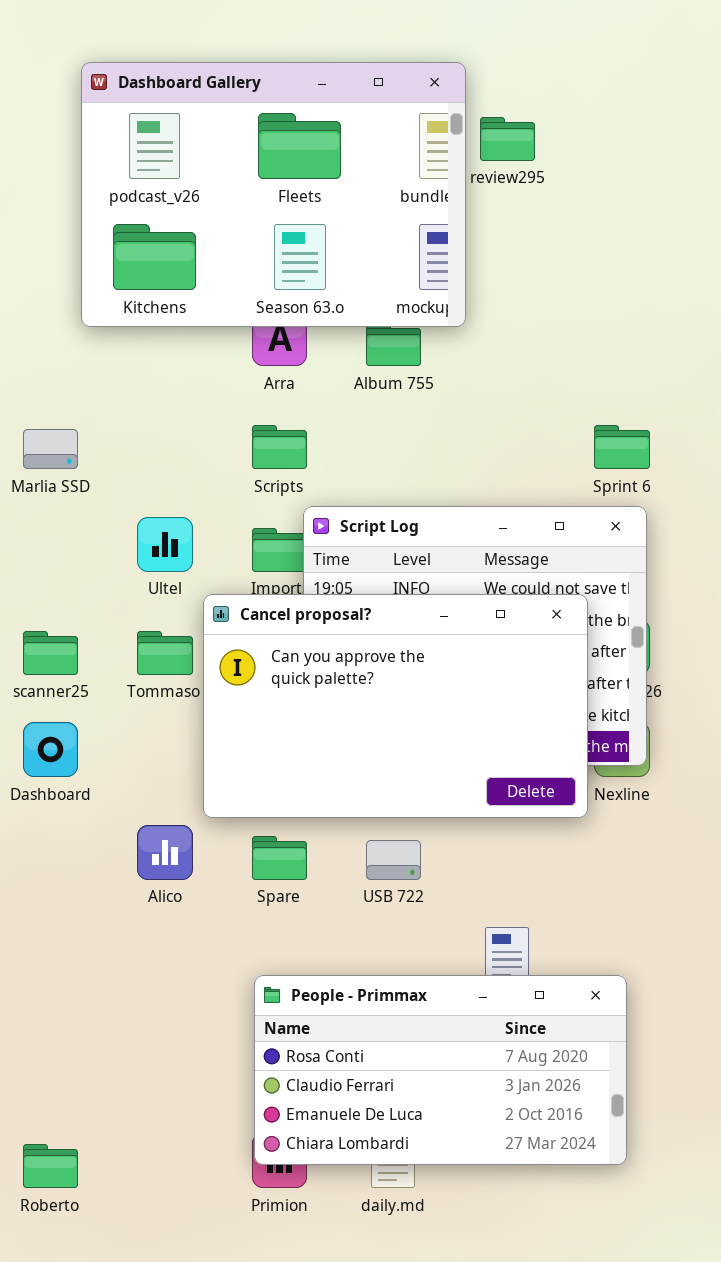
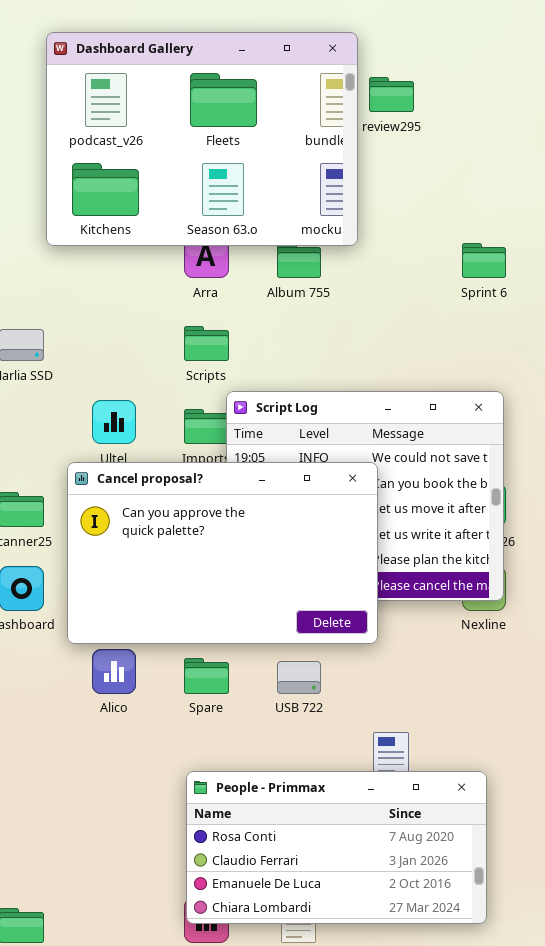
Sprint 6: [594,425,650,469] -> [462,243,506,278], moved
Cancel proposal?: [203,594,588,818] -> [67,462,378,644], moved

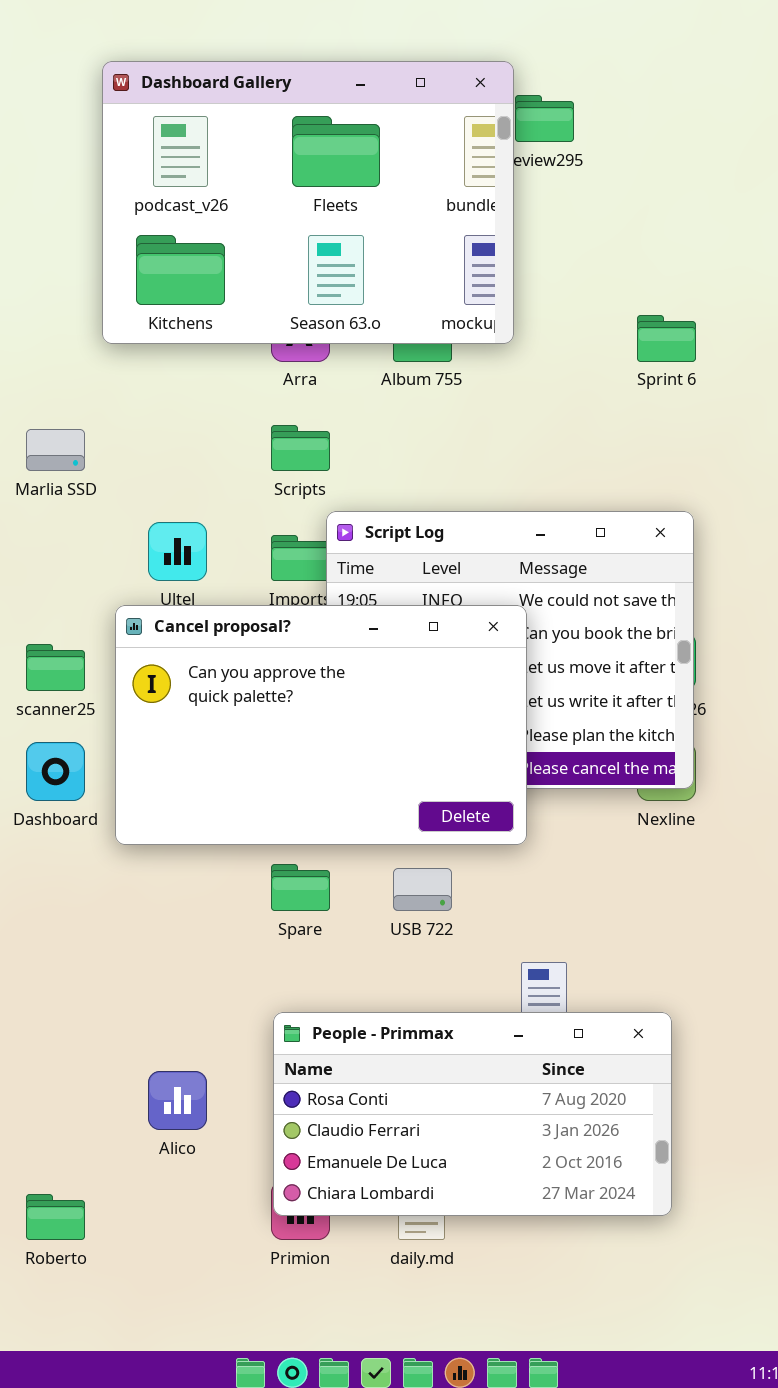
Dashboard Gallery: [46,32,358,246] -> [102,61,514,344], moved
Alico: [92,649,136,694] -> [148,1071,207,1130], moved

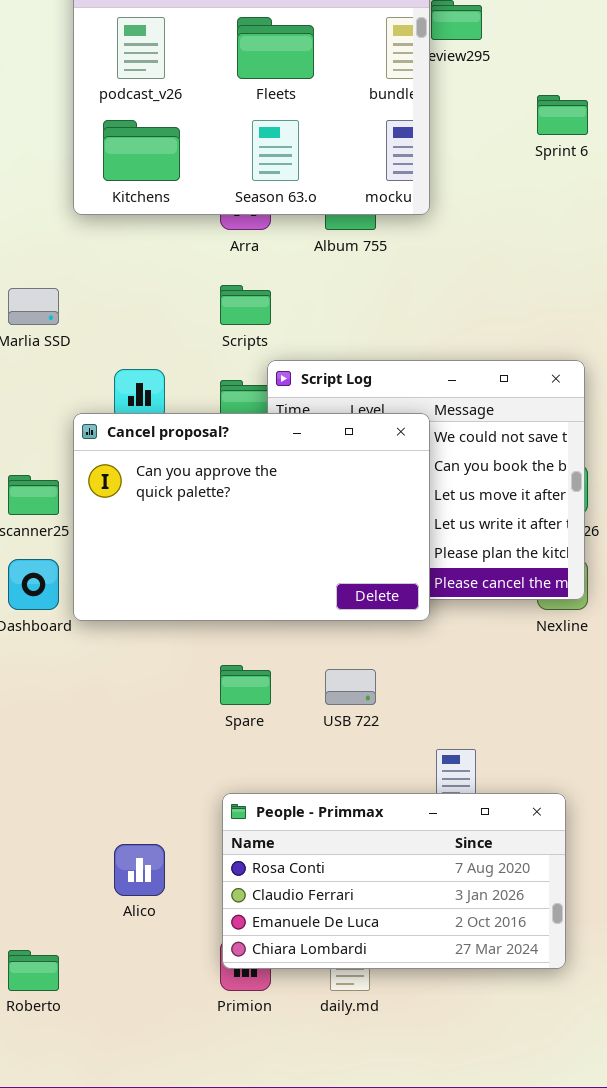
Sprint 6: [637,315,696,362] -> [537,95,588,135], moved
Cancel proposal?: [115,605,527,845] -> [73,413,430,621], moved

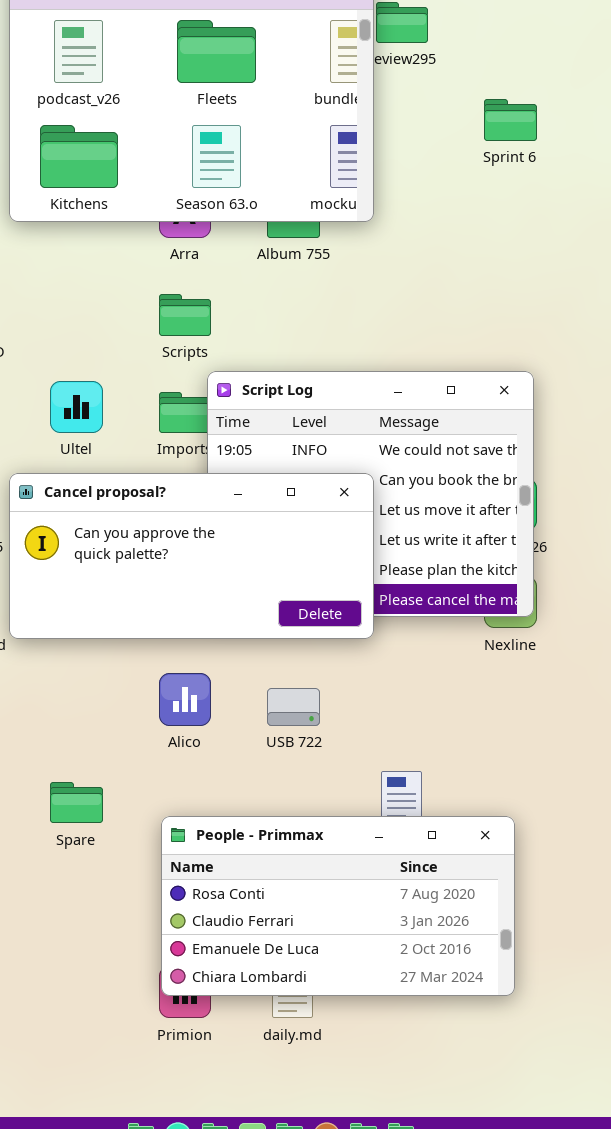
Cancel proposal?: [73,413,430,621] -> [9,473,374,639], resized
Spare: [220,665,271,705] -> [50,782,103,823], moved
Alico: [114,844,165,896] -> [159,673,211,726], moved

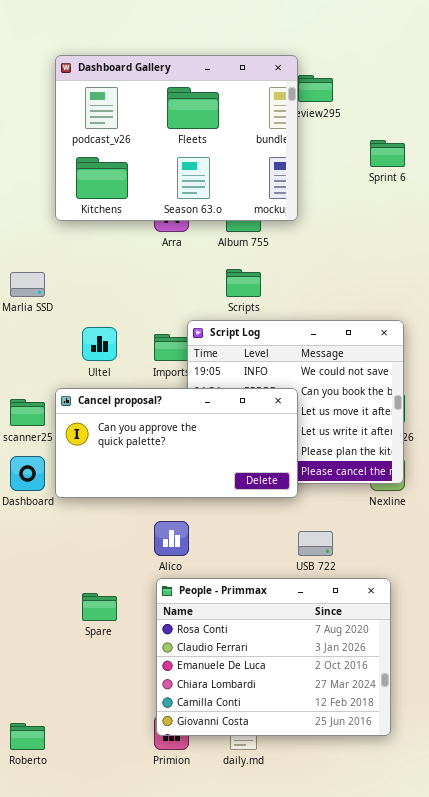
Scripts: [159,294,211,336] -> [226,269,261,297], moved
USB 722: [267,688,320,726] -> [298,531,333,556], moved
People - Primmax: [161,816,515,996] -> [156,578,391,736], resized

